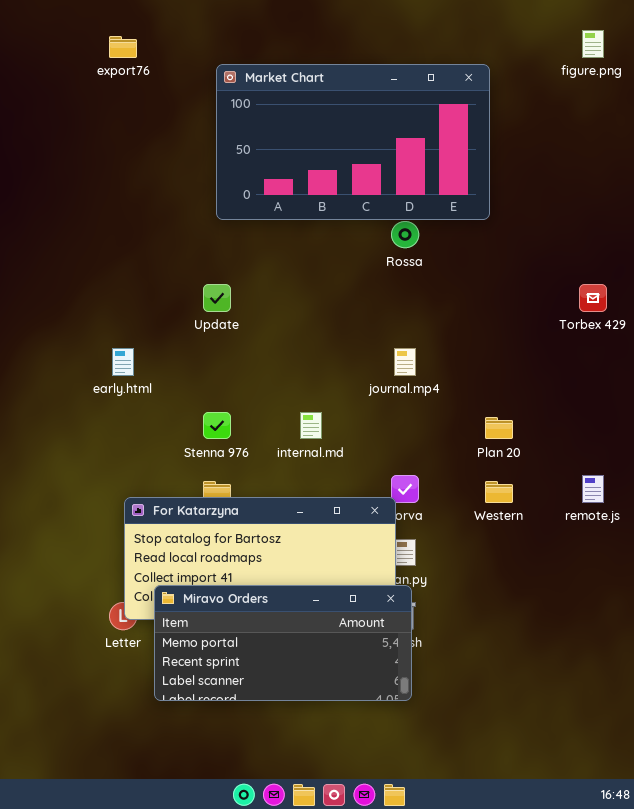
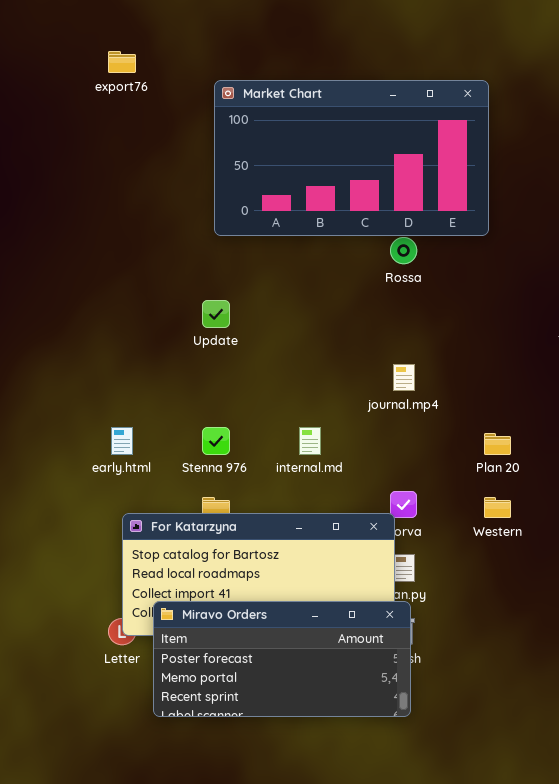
early.html: [112,348,134,376] -> [111,427,133,455], moved
Miravo Orders: [154,585,412,701] -> [153,601,411,717], scrolled up 1 row

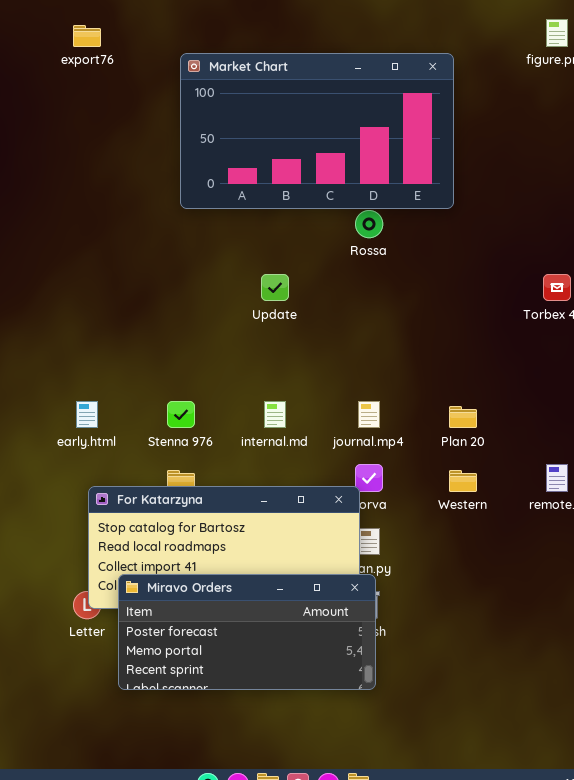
Update: [202,300,230,328] -> [261,274,289,301], moved
journal.mp4: [393,364,415,391] -> [358,401,380,428], moved

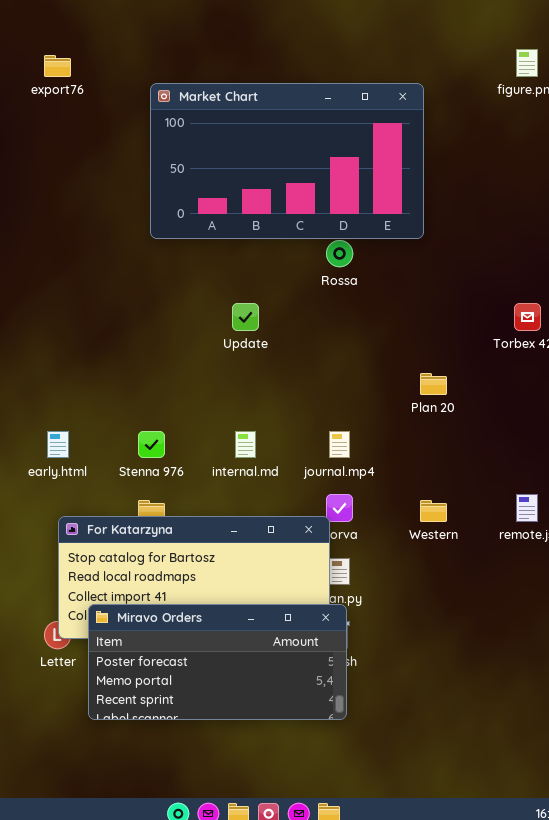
Plan 20: [449,406,477,428] -> [420,373,447,395], moved

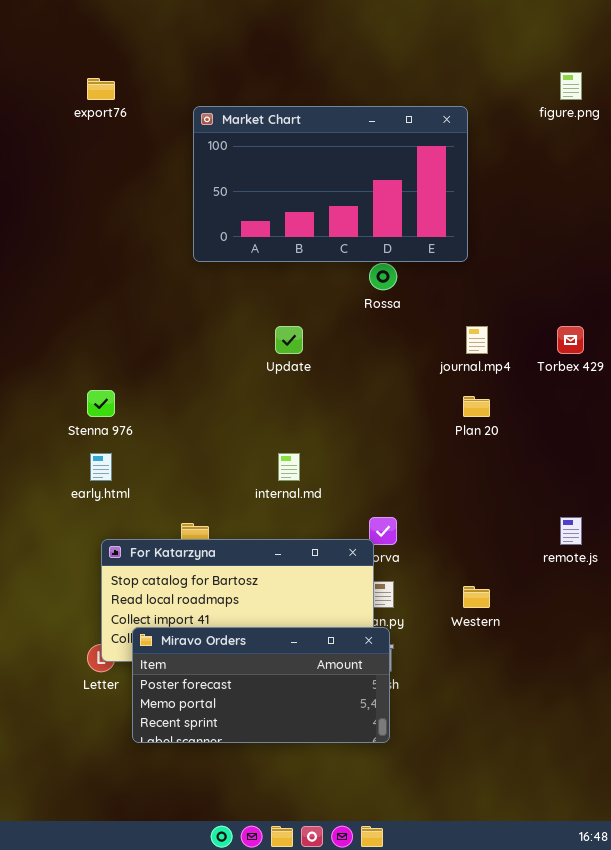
Stenna 976: [138,431,165,458] -> [87,390,115,417], moved
journal.mp4: [329,431,350,458] -> [466,326,488,354], moved
Western: [420,500,447,522] -> [463,586,490,608], moved

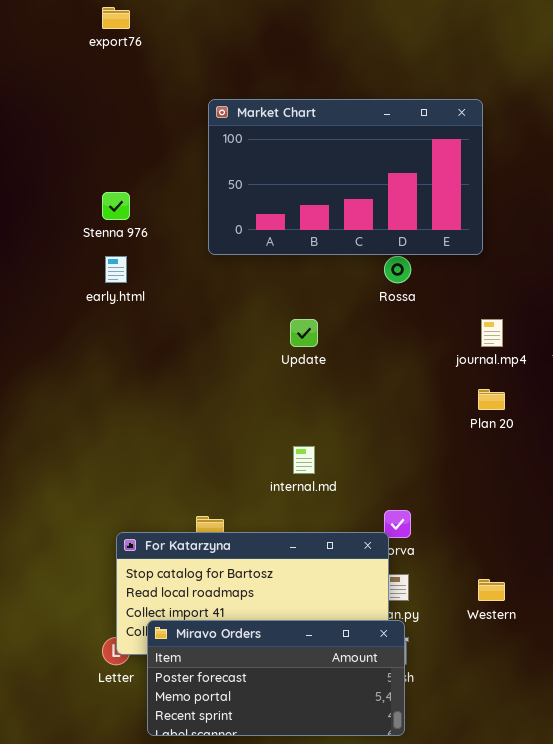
export76: [87,78,115,100] -> [102,7,130,29], moved
Stenna 976: [87,390,115,417] -> [102,192,130,220], moved
early.html: [90,453,112,481] -> [105,256,127,283], moved

